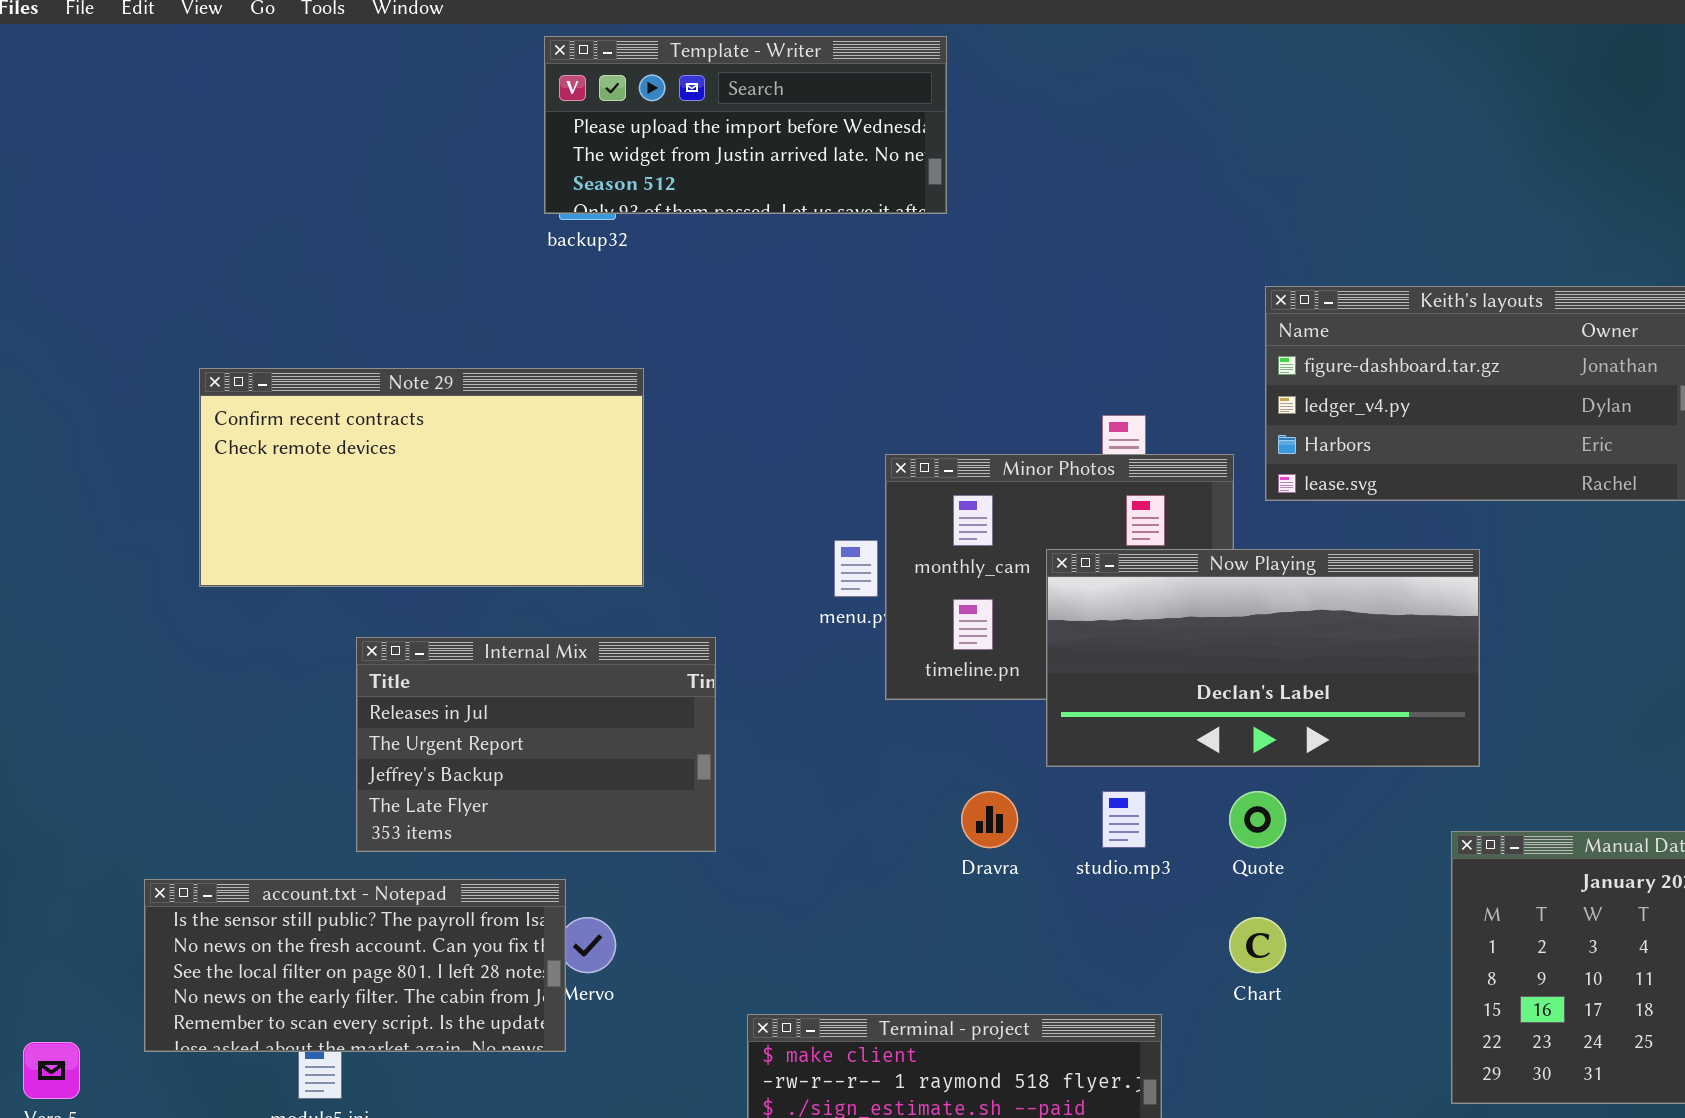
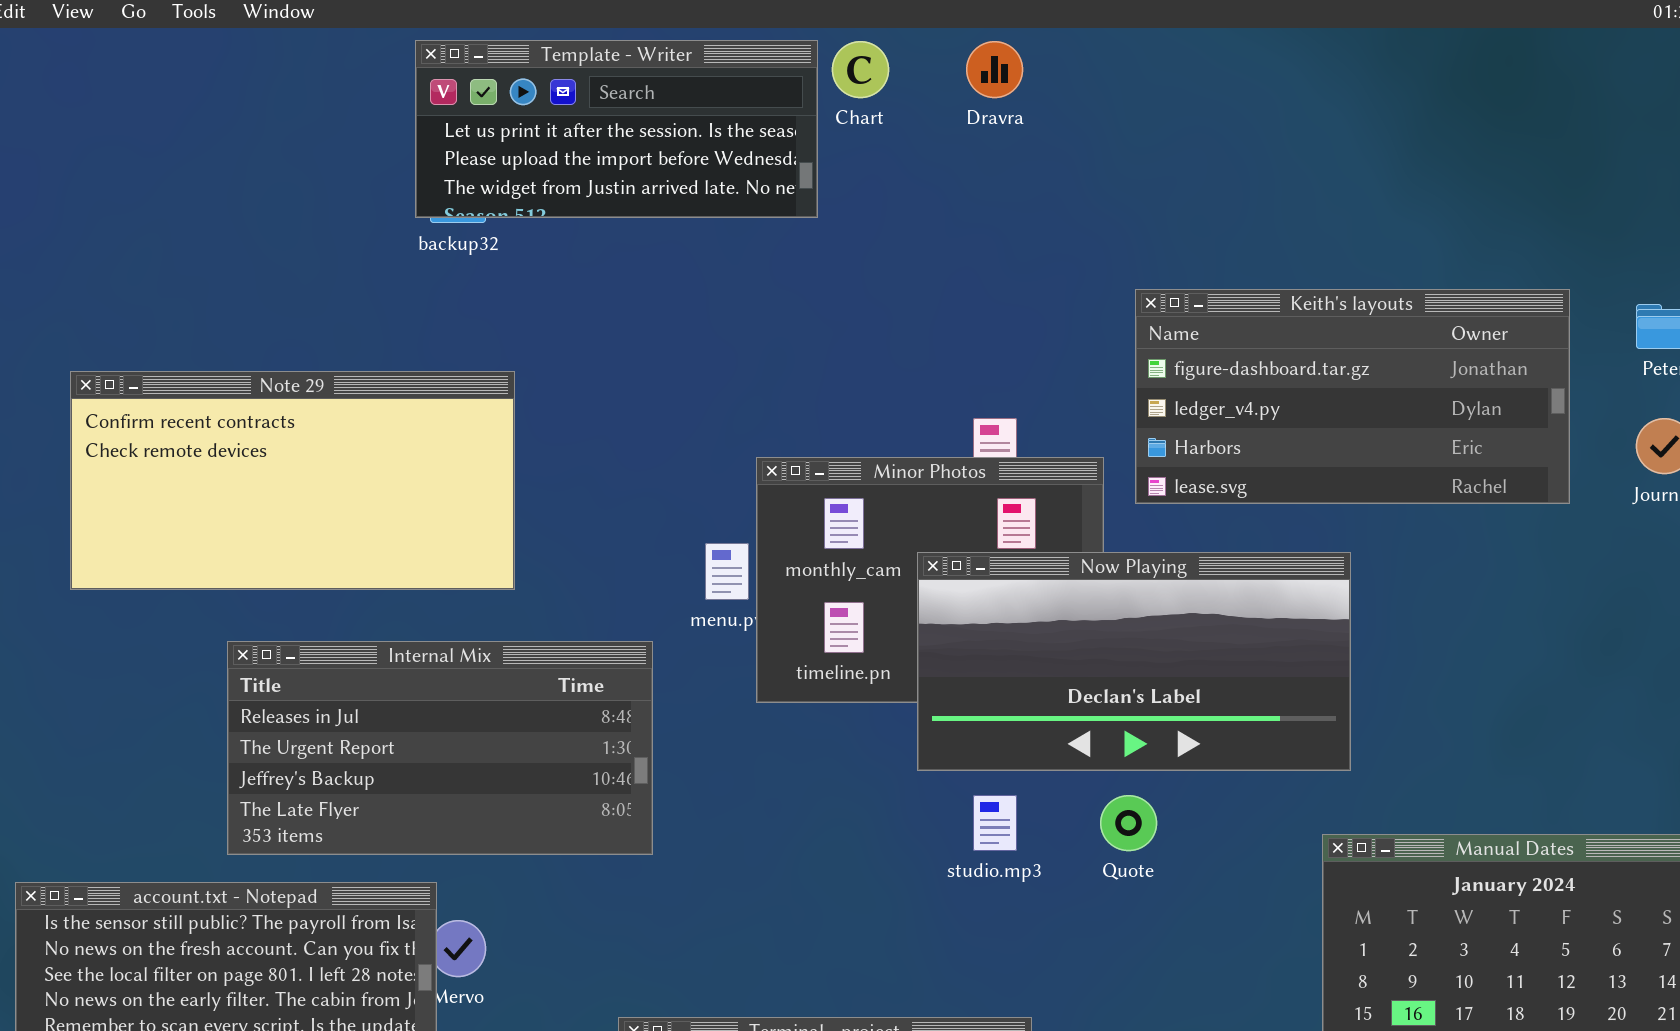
Template - Writer: [544,36,947,214] -> [415,40,818,218], scrolled up 1 row
Internal Mix: [356,637,716,852] -> [227,641,653,855], resized
Dravra: [961,791,1018,848] -> [966,41,1023,98], moved
Chart: [1229,917,1286,973] -> [832,41,889,98], moved

